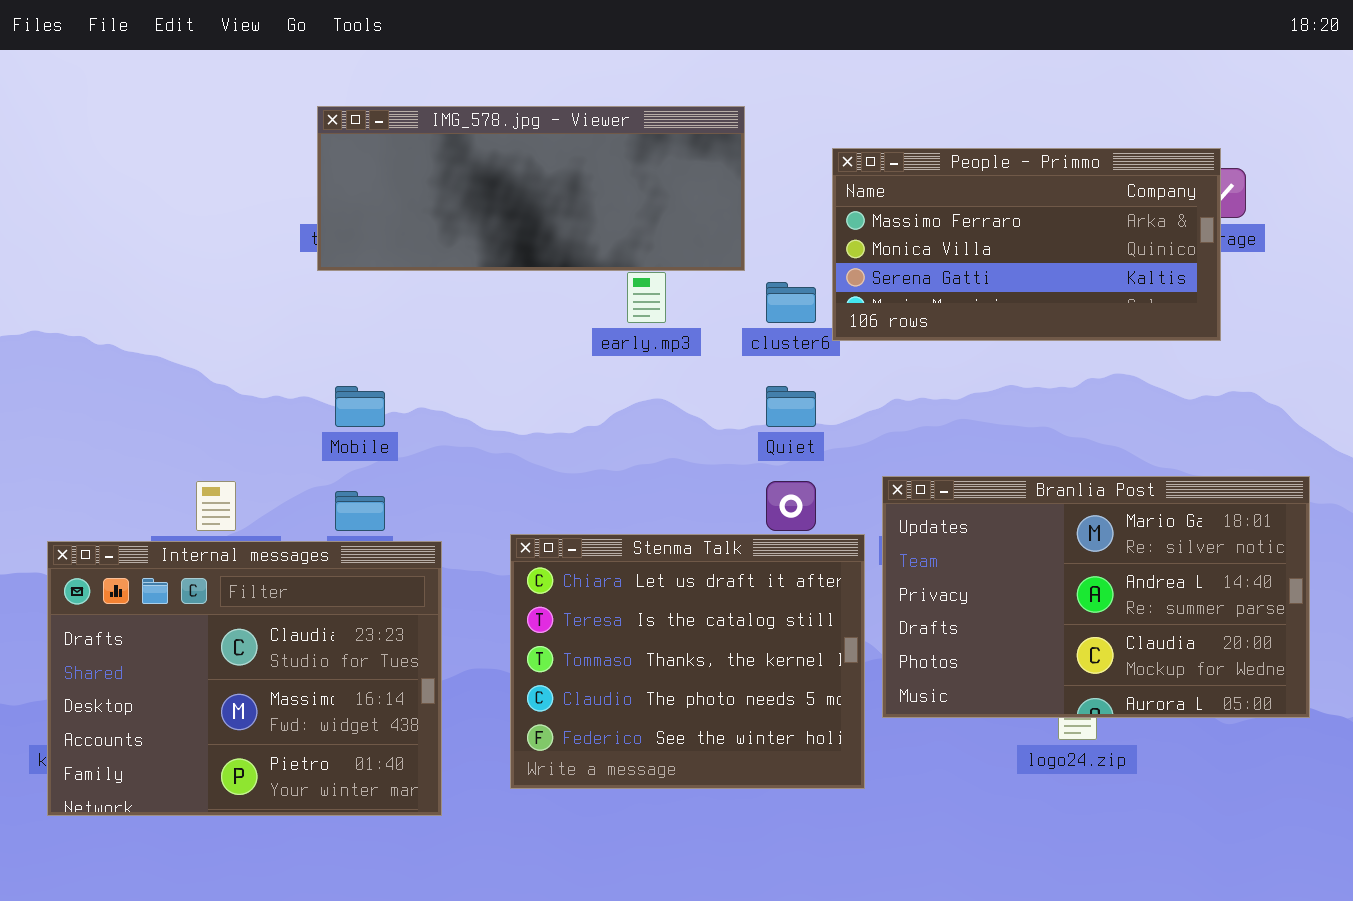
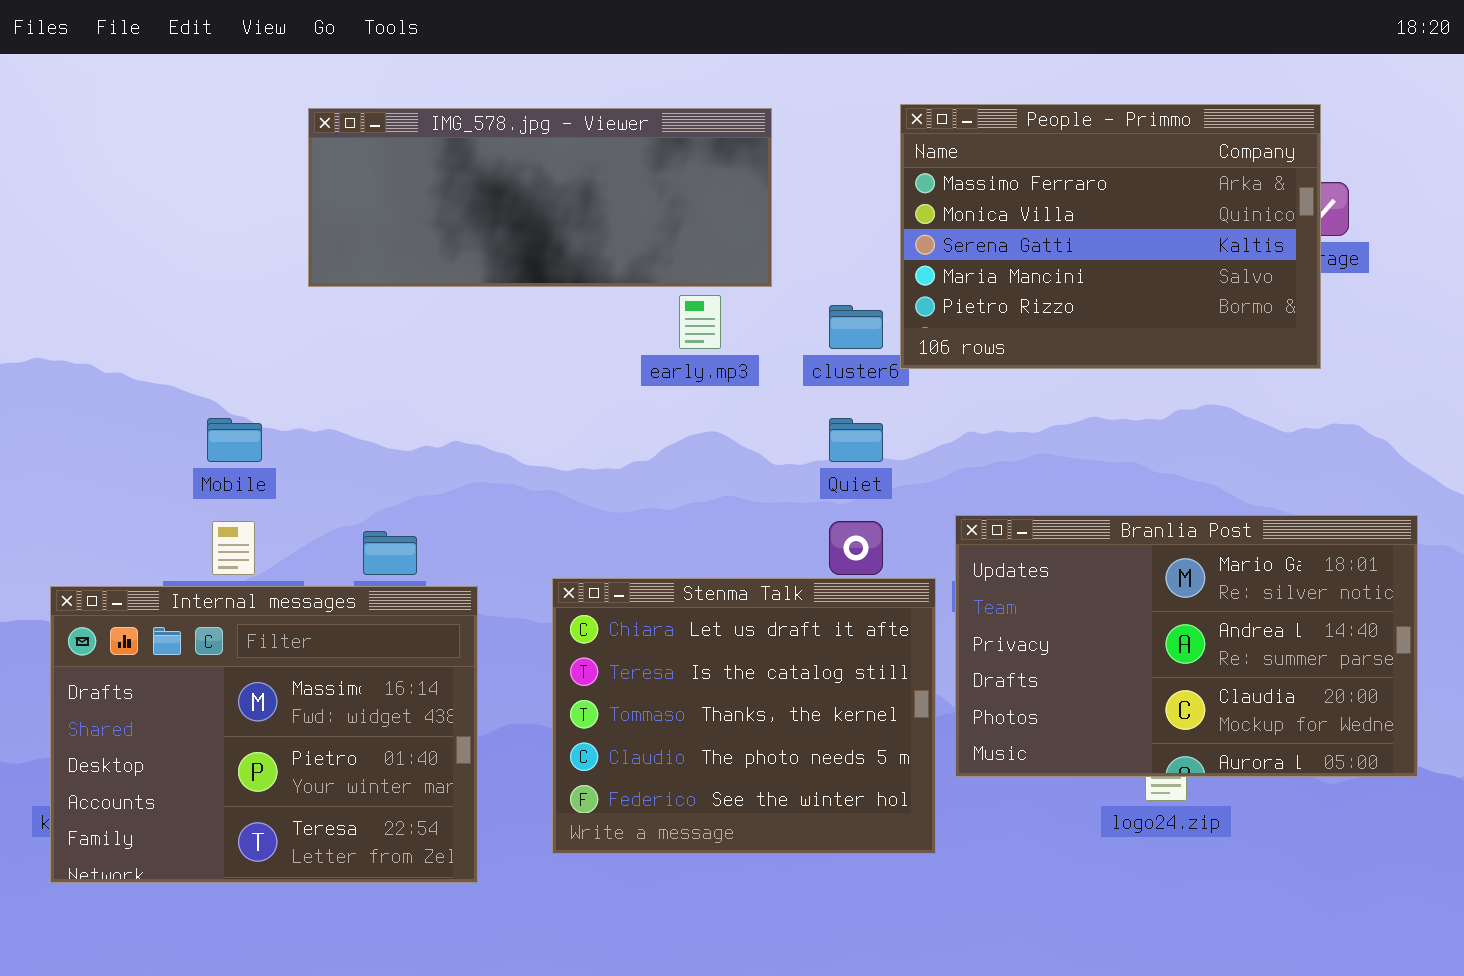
IMG_578.jpg - Viewer: [317,106,745,271] -> [308,108,772,287], moved
People - Primmo: [832,148,1221,341] -> [900,104,1321,369], resized
Mobile: [335,386,385,427] -> [207,418,262,462], moved
Internal messages: [47,541,442,816] -> [50,586,478,883], scrolled down 1 row

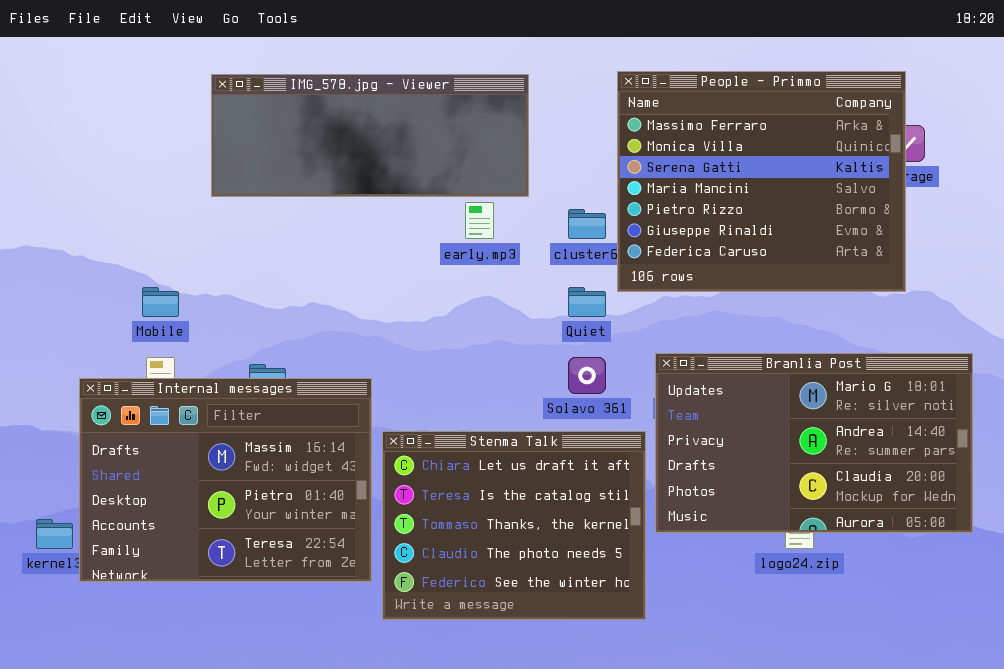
People - Primmo: [900,104,1321,369] -> [617,71,906,292], resized
Stenma Talk: [552,578,936,854] -> [382,431,646,620], moved
Internal messages: [50,586,478,883] -> [79,378,372,582], moved

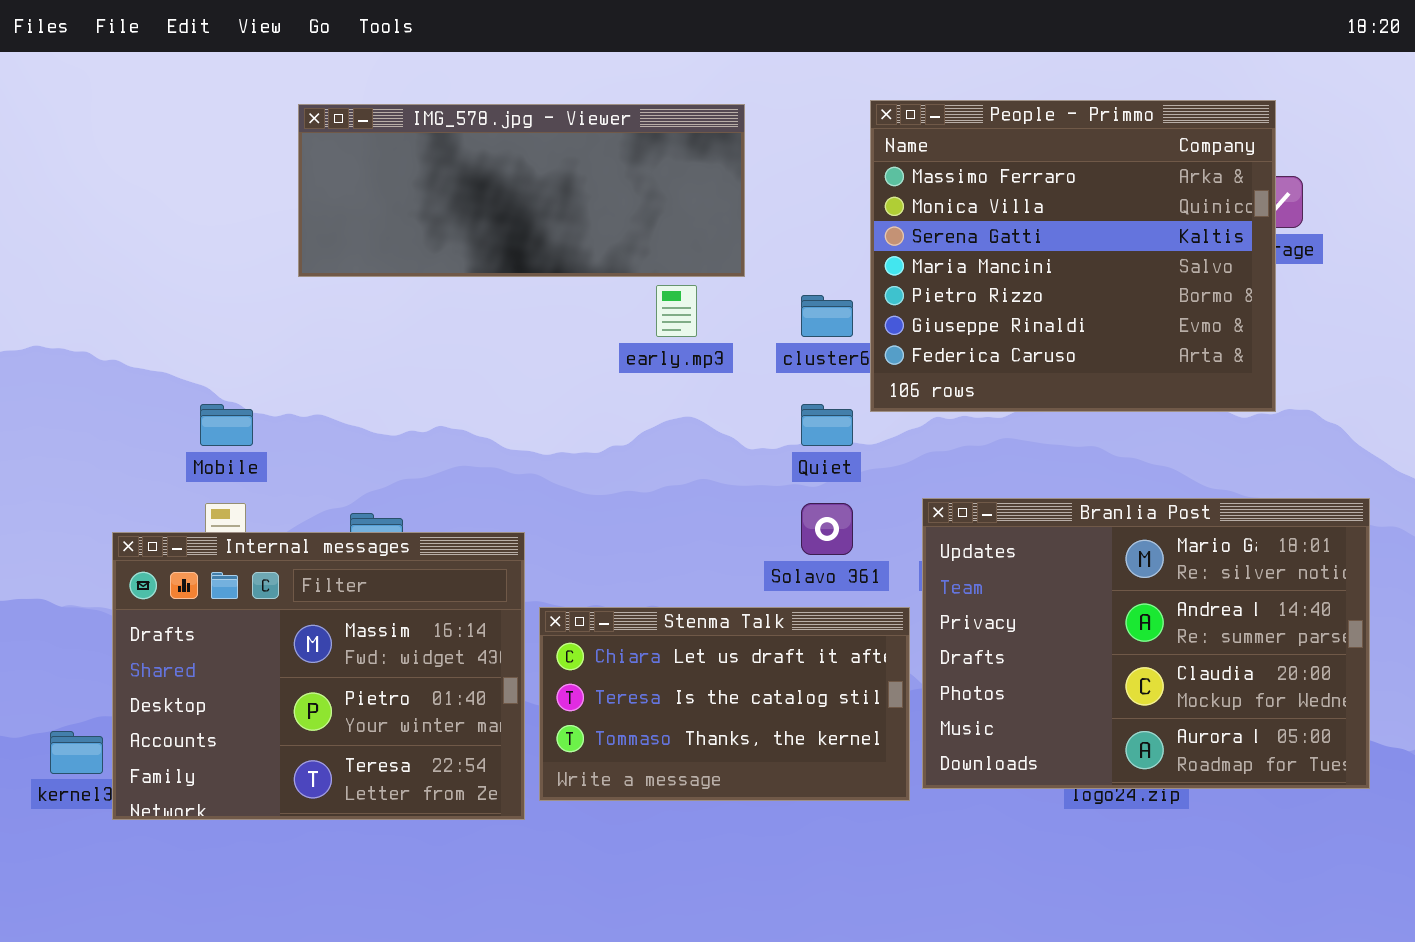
Branlia Post: [655,353,973,533] -> [922,498,1370,789], resized
Stenma Talk: [382,431,646,620] -> [539,607,910,801], resized

